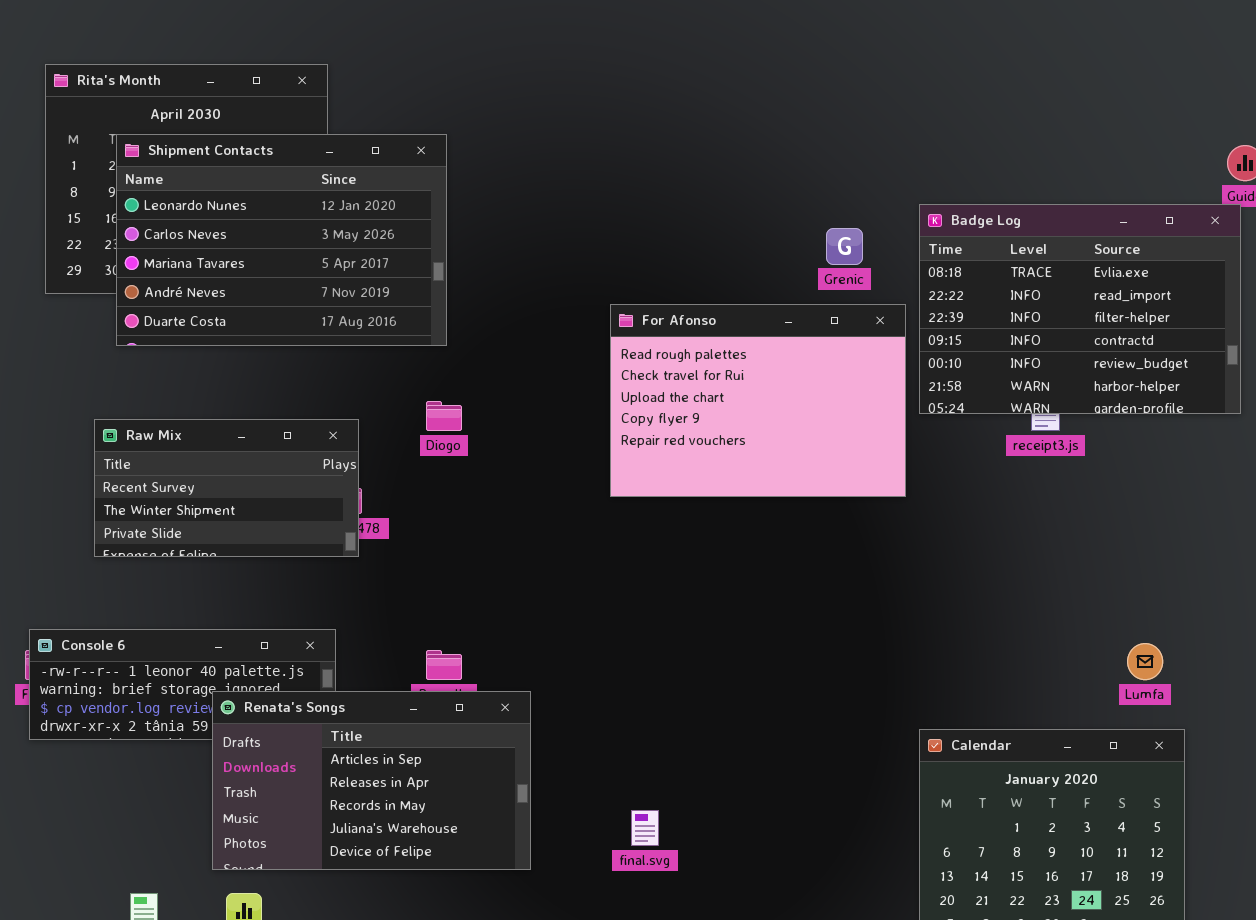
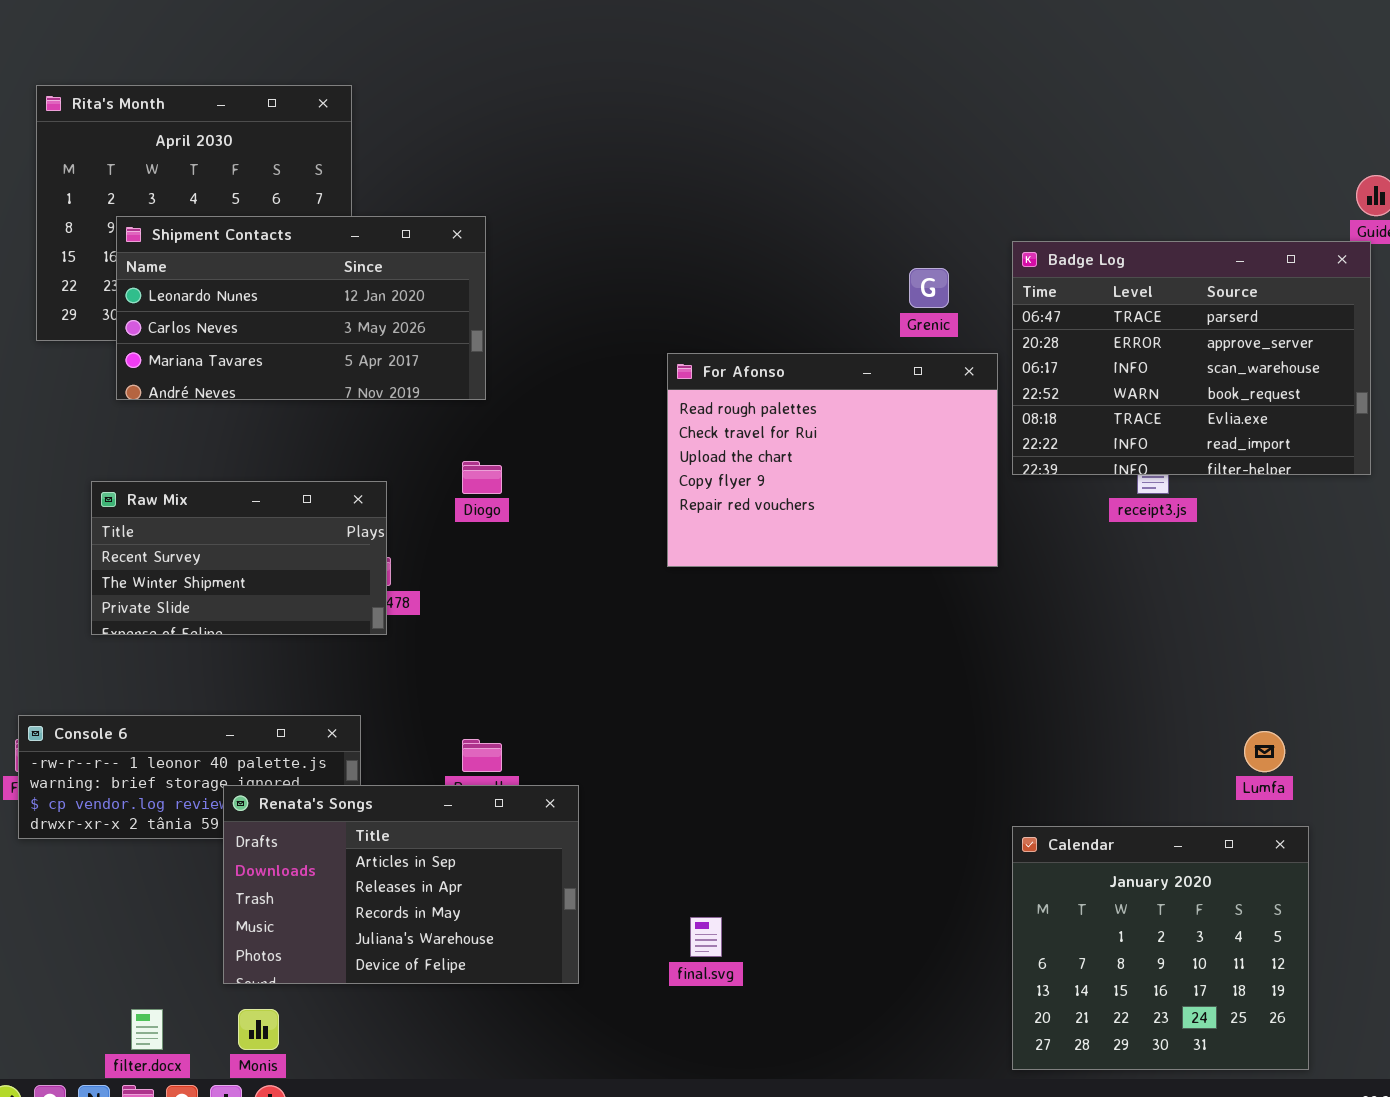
Shipment Contacts: [116,134,447,346] -> [116,216,486,400], resized
Badge Log: [919,204,1241,414] -> [1012,241,1371,475], scrolled up 4 rows

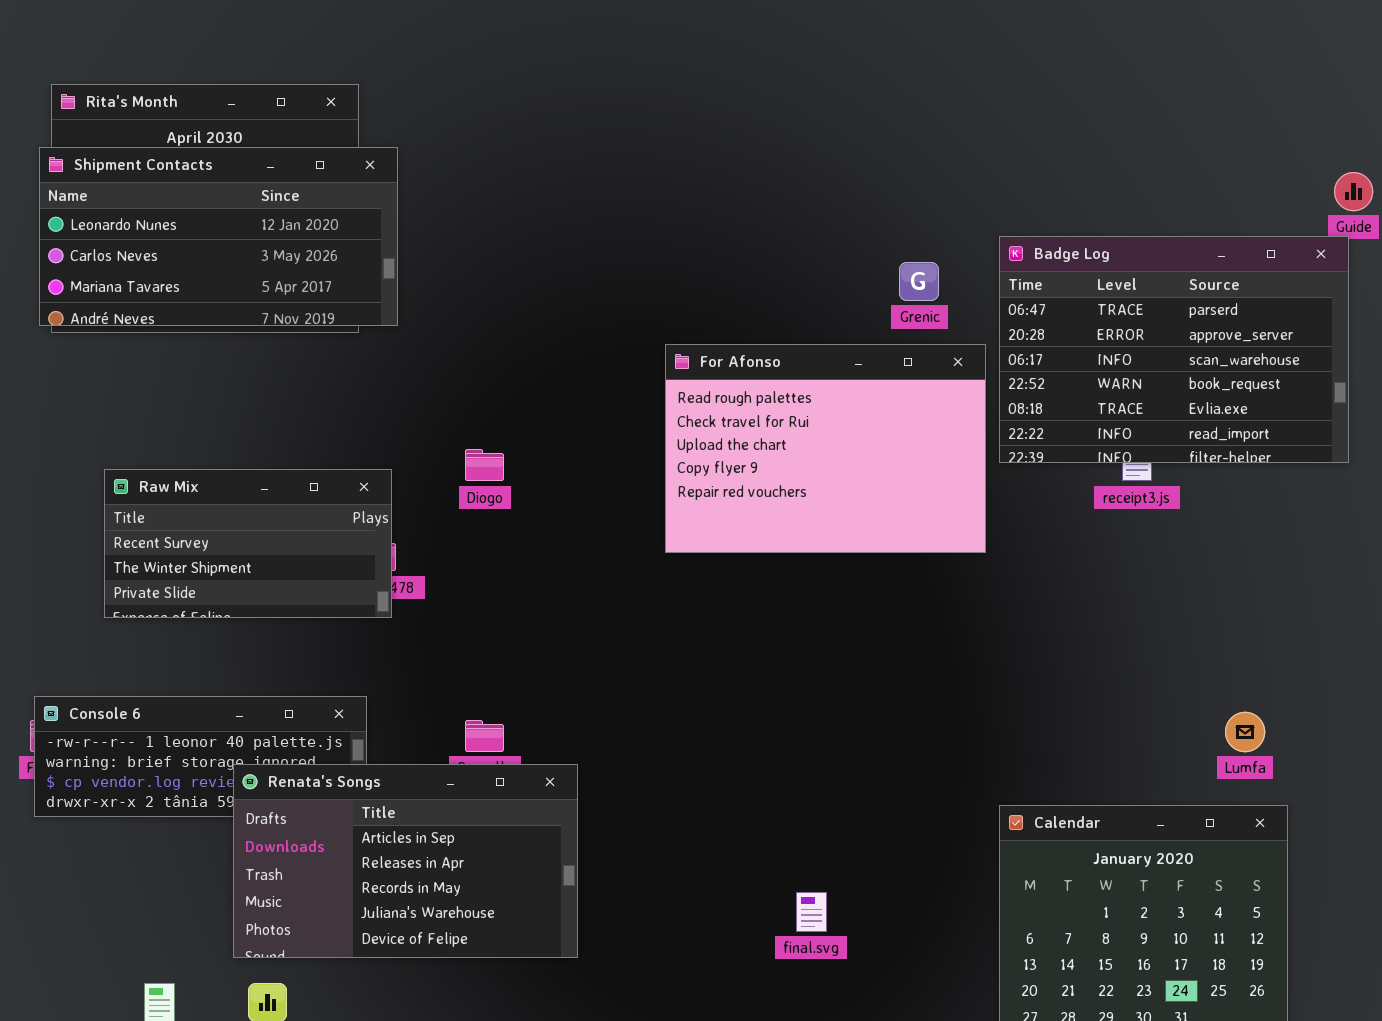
Shipment Contacts: [116,216,486,400] -> [39,147,398,326], moved
final.svg: [690,917,722,957] -> [796,892,827,932], moved

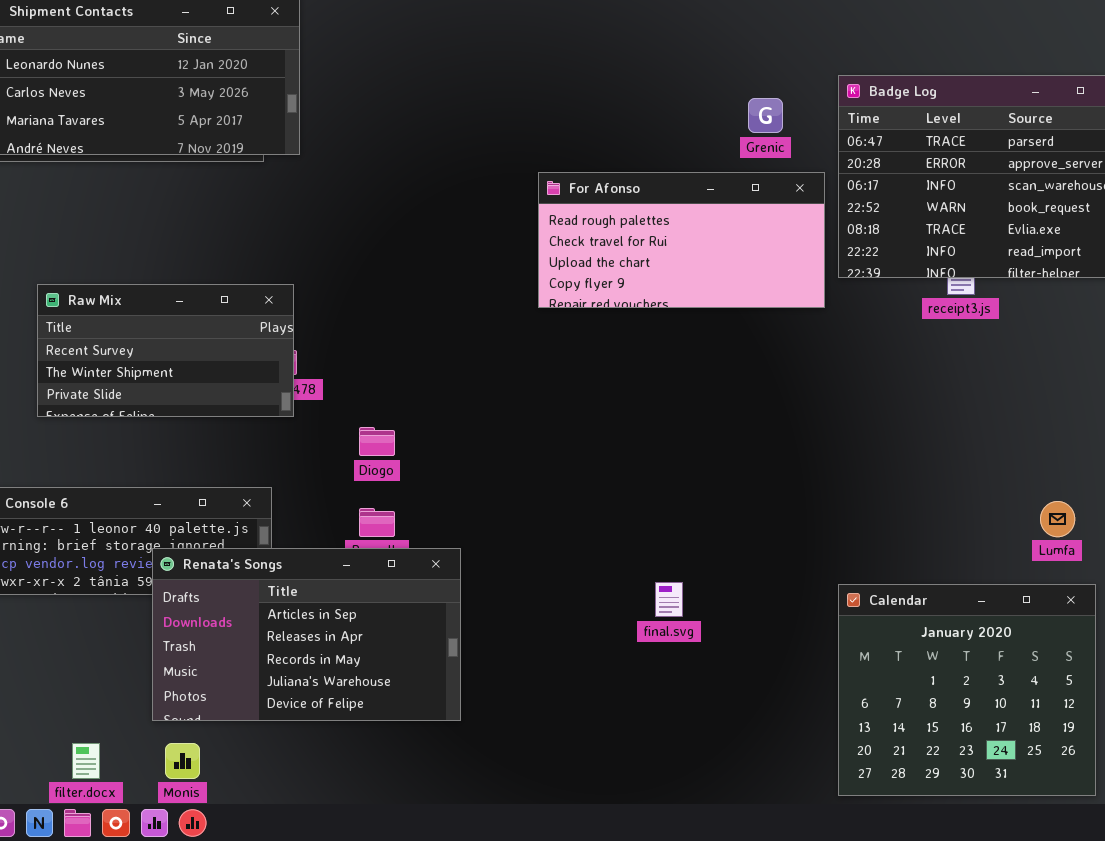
For Afonso: [665,344,986,553] -> [538,172,825,308], resized
Diogo: [465,449,504,481] -> [359,427,395,456], moved
final.svg: [796,892,827,932] -> [655,582,683,617], moved

